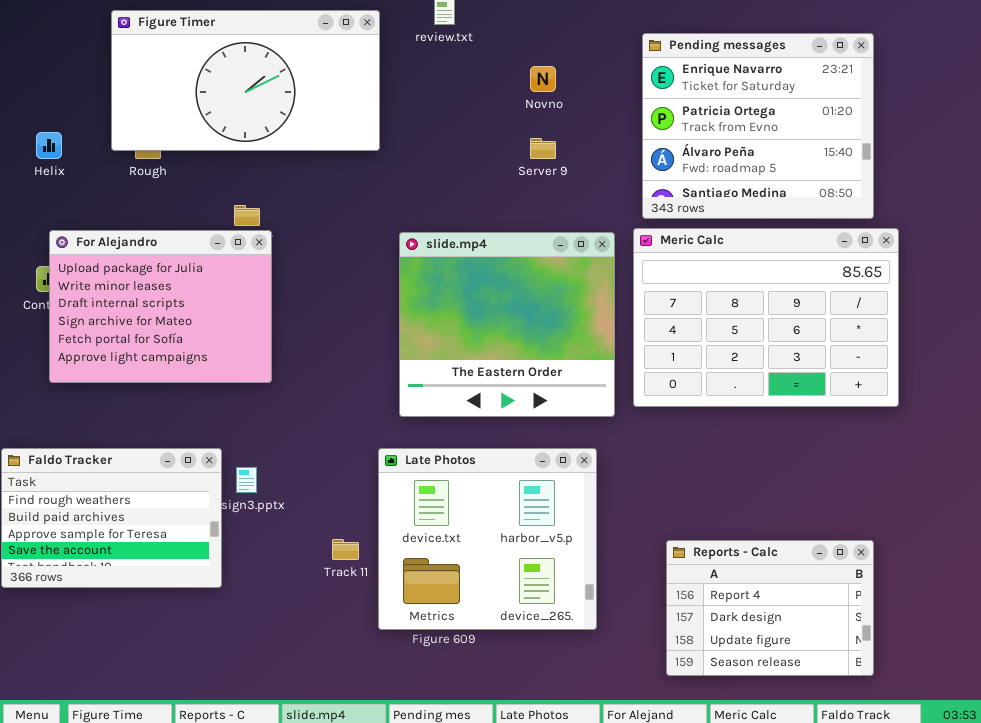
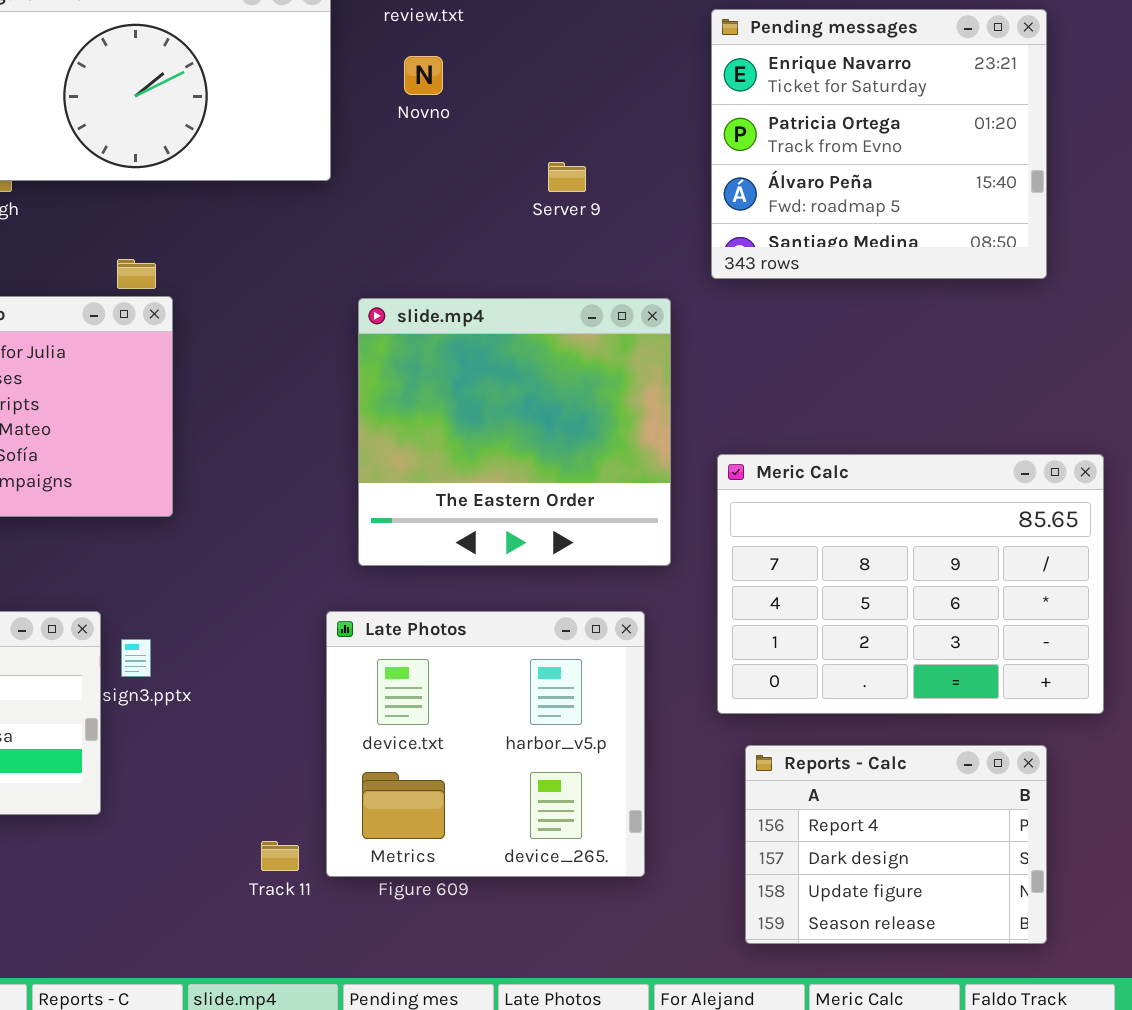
Novno: [530,66,556,92] -> [404,56,443,95], moved
Meric Calc: [633,228,899,407] -> [717,454,1104,714], moved
Track 11: [332,539,359,560] -> [261,841,299,871], moved

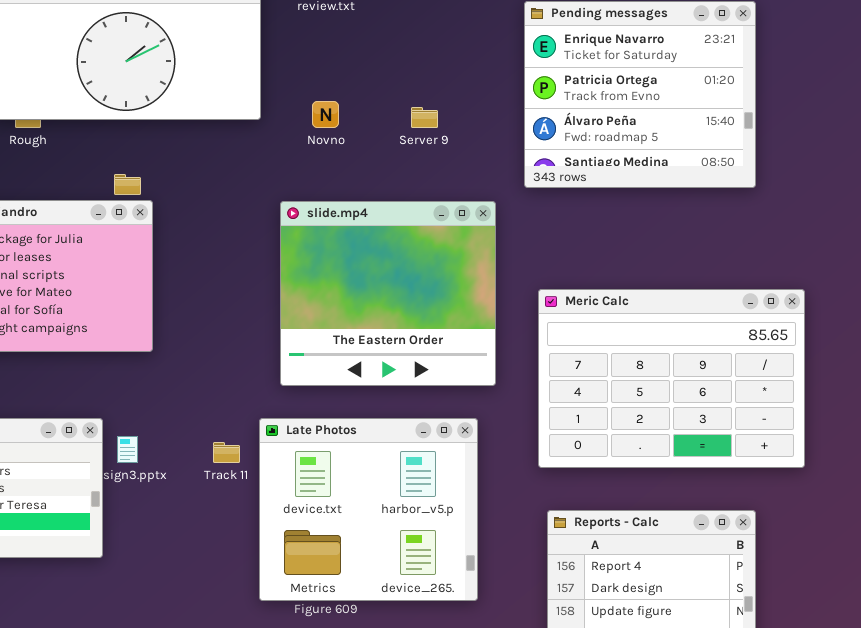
Novno: [404,56,443,95] -> [312,101,339,128], moved
Meric Calc: [717,454,1104,714] -> [538,289,805,468], moved
Track 11: [261,841,299,871] -> [213,442,240,463], moved

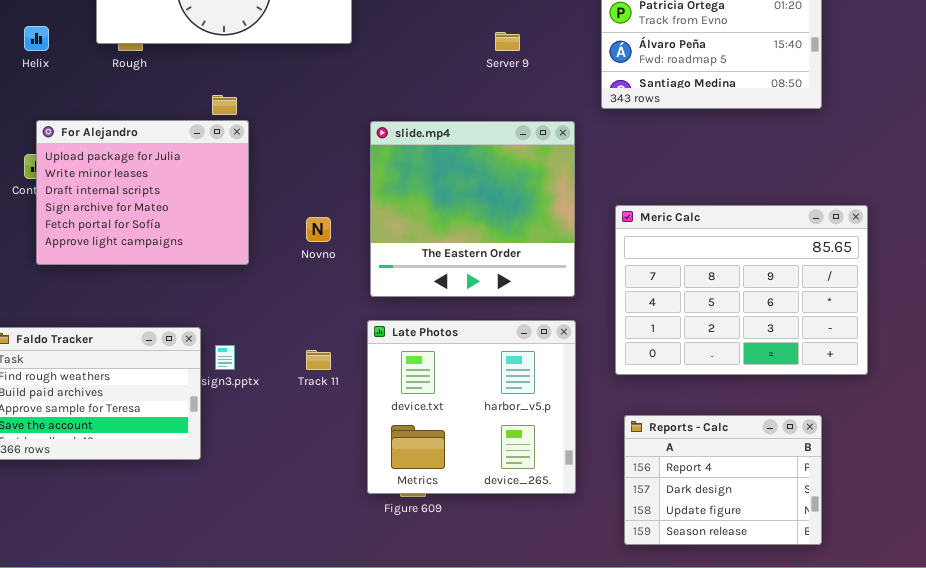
Novno: [312,101,339,128] -> [306,217,331,242], moved
Late Photos: [259,418,478,601] -> [367,320,576,494], moved

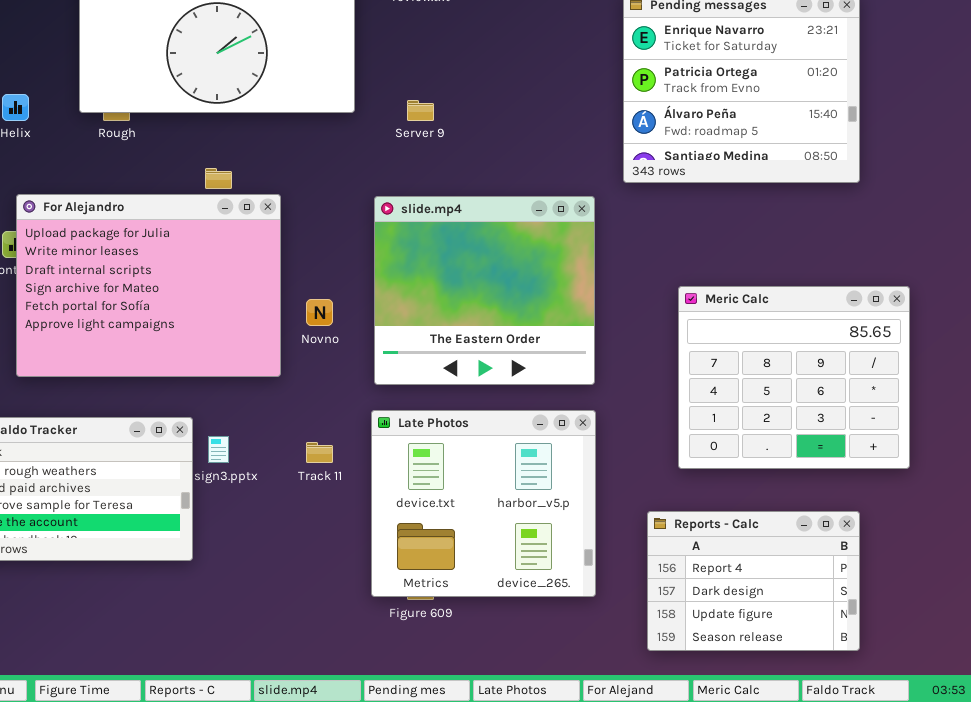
Server 9: [495,32,520,51] -> [407,100,434,121], moved
For Alejandro: [36,120,249,265] -> [16,194,281,377], resized
Meric Calc: [615,205,868,375] -> [678,286,910,469], resized

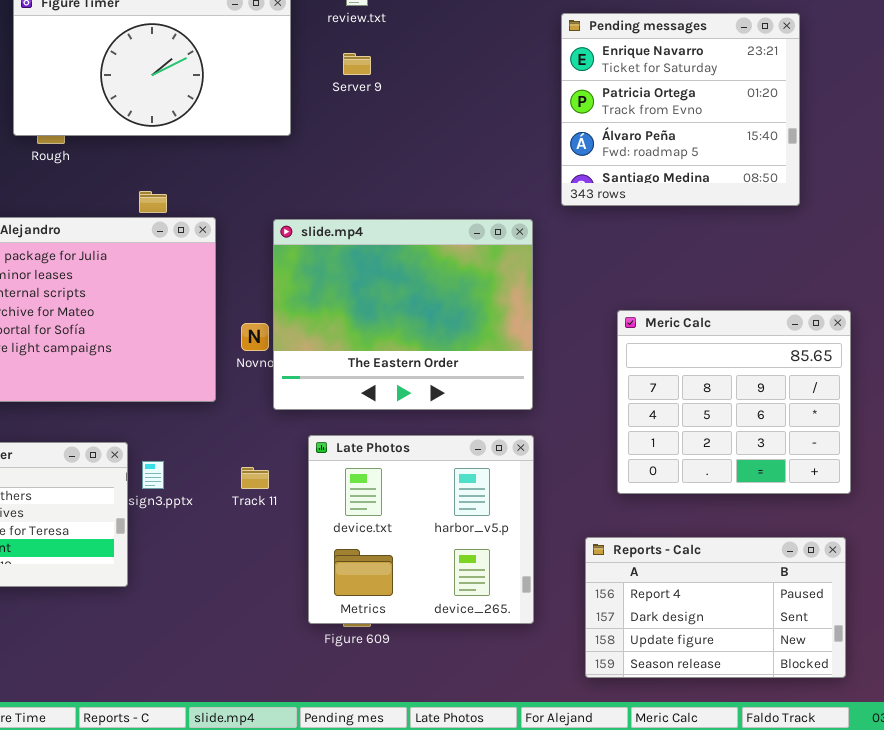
Server 9: [407,100,434,121] -> [343,53,371,75], moved
slide.mp4: [374,196,595,385] -> [273,219,533,410], resized
Reports - Calc: [647,511,860,651] -> [585,537,846,678], resized

